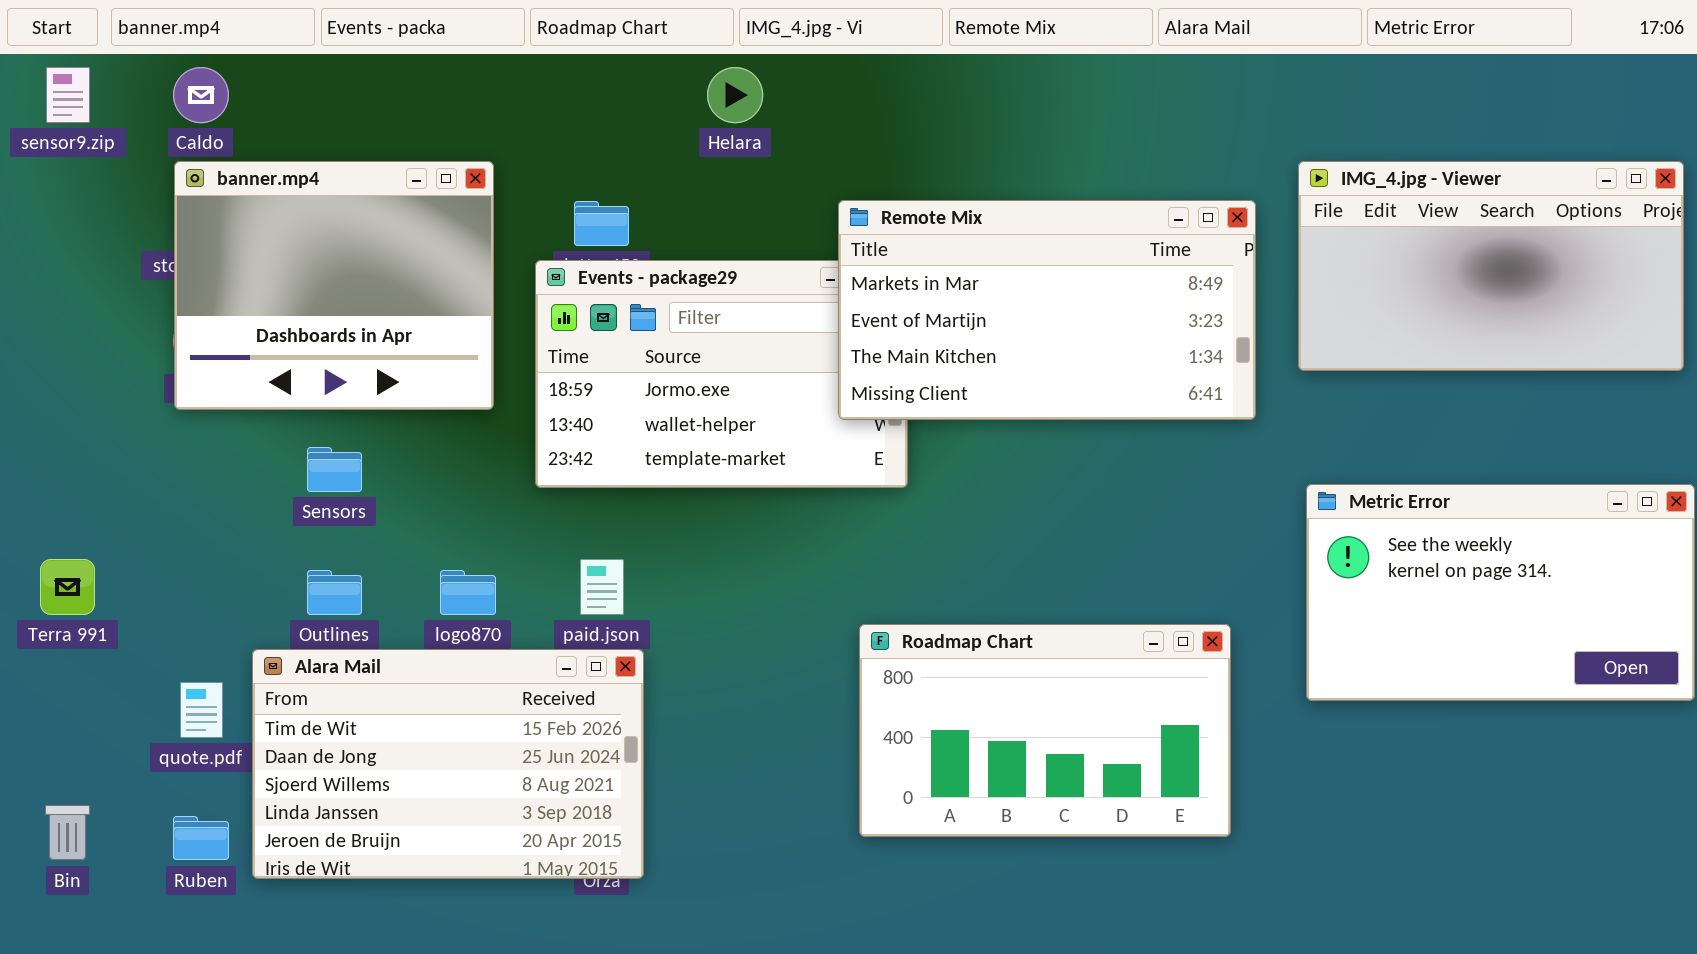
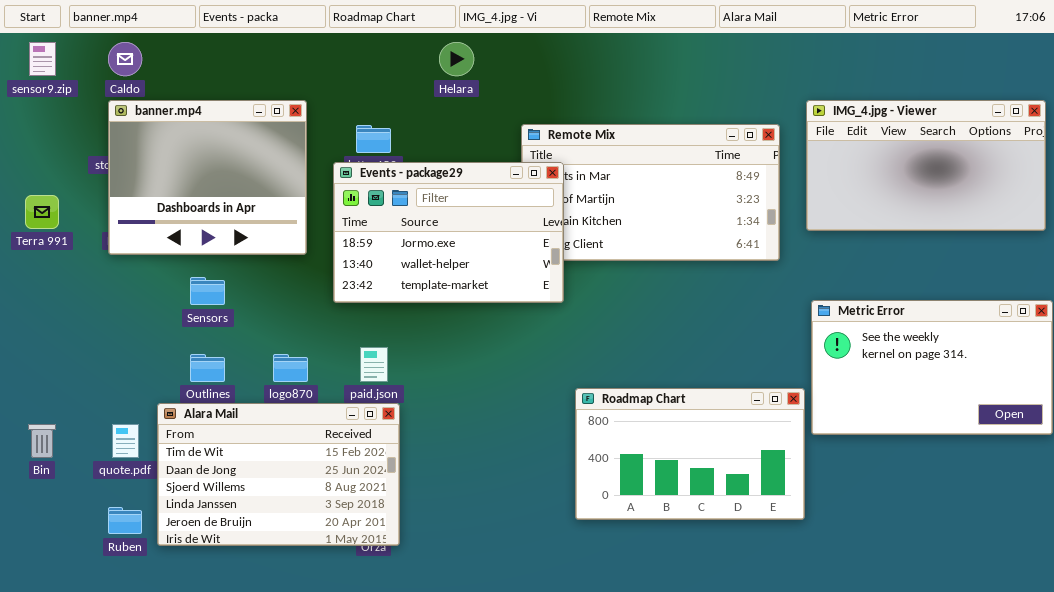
Events - package29: [535,260,908,488] -> [333,162,564,303], raised
Terra 991: [40,559,95,615] -> [25,195,59,229], moved
Roadmap Chart: [859,624,1231,837] -> [575,388,805,520], moved
Bin: [45,805,90,860] -> [28,424,56,458], moved

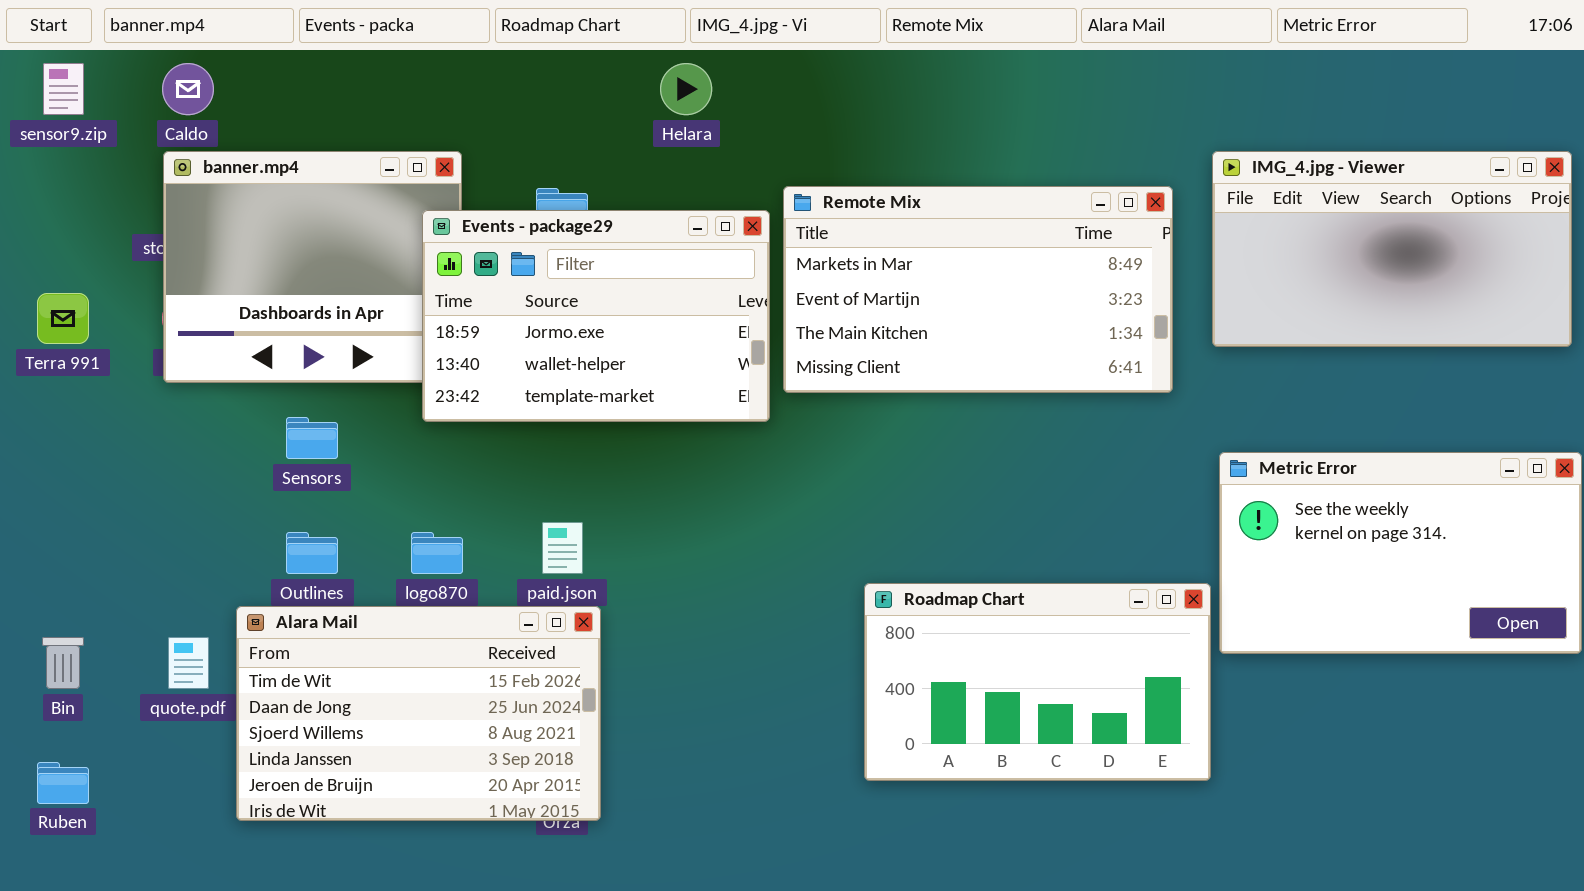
Events - package29: [333,162,564,303] -> [422,210,770,422], moved
Ruben: [108,507,142,534] -> [37,762,89,804], moved

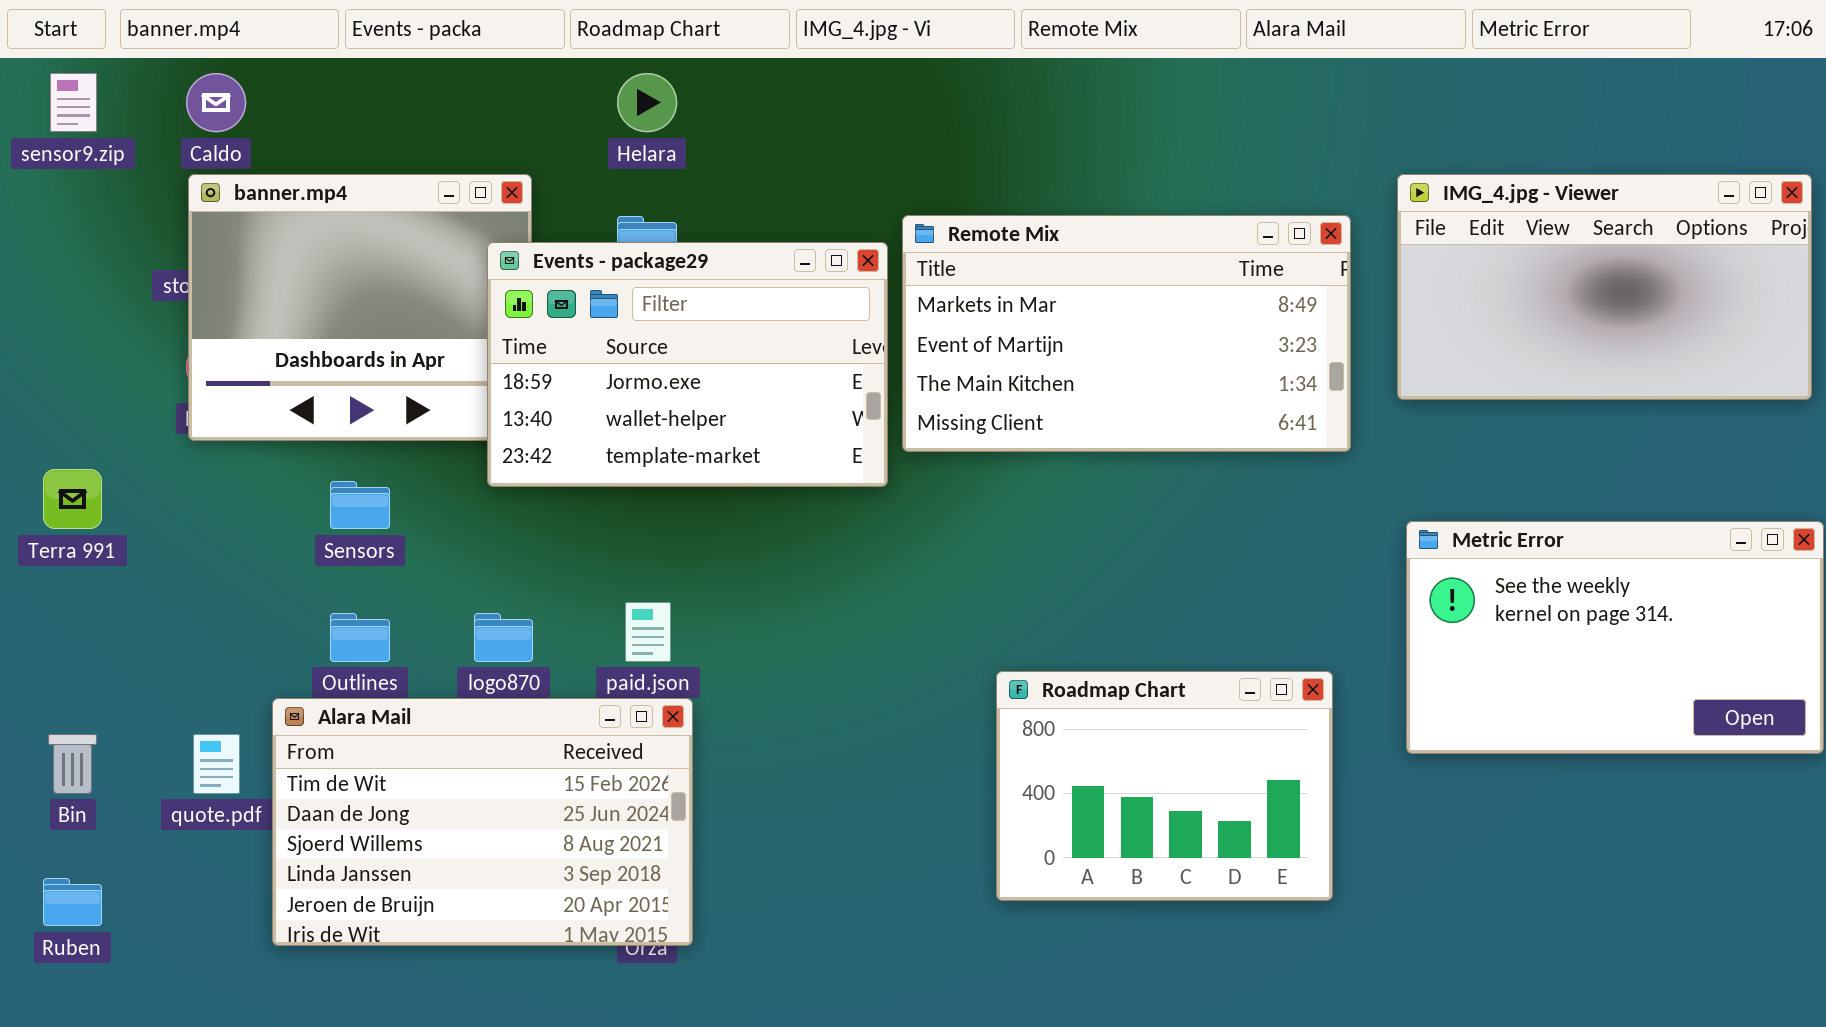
Helara: [660,63,712,115] -> [617,73,677,132], moved
Terra 991: [37,293,89,344] -> [43,469,102,529], moved
Roadmap Chart: [864,583,1211,781] -> [996,671,1333,901], resized

